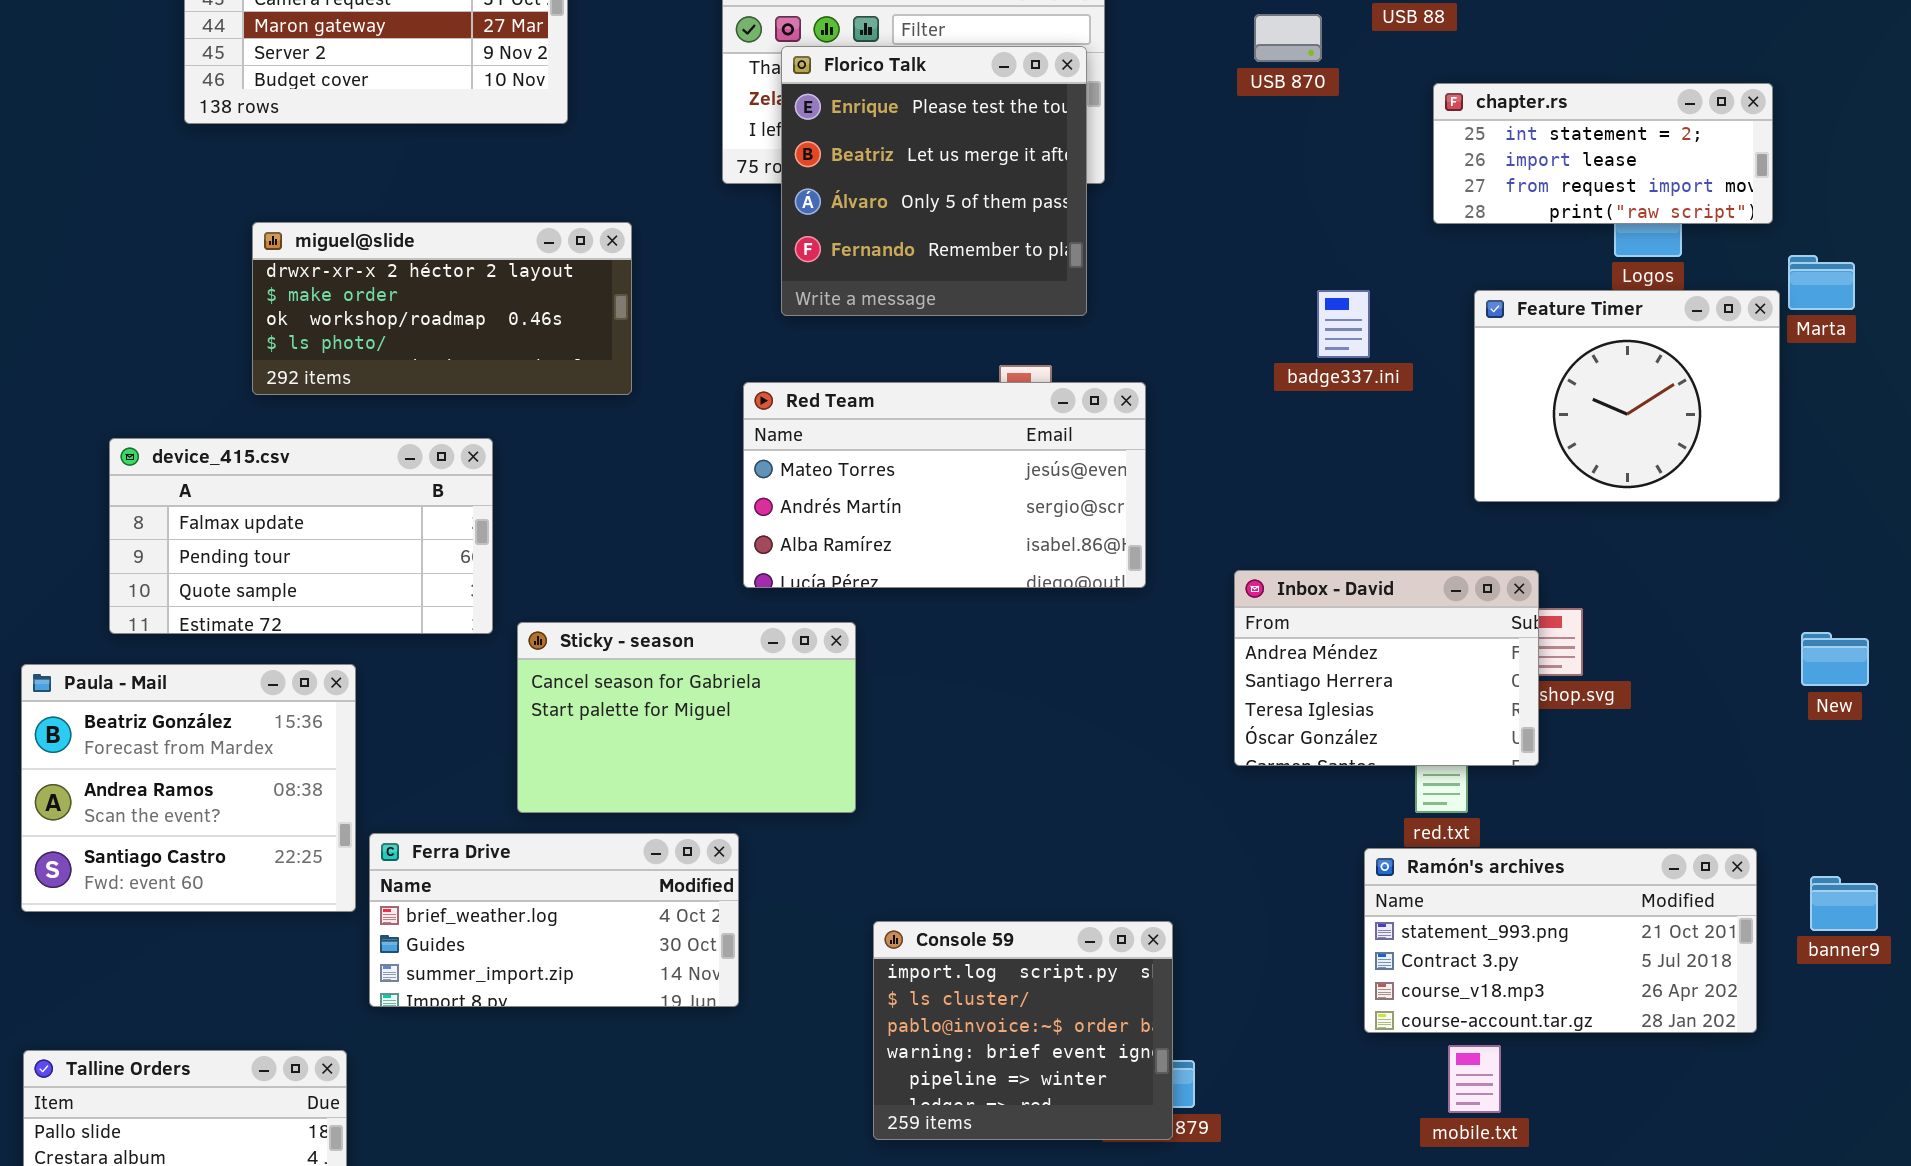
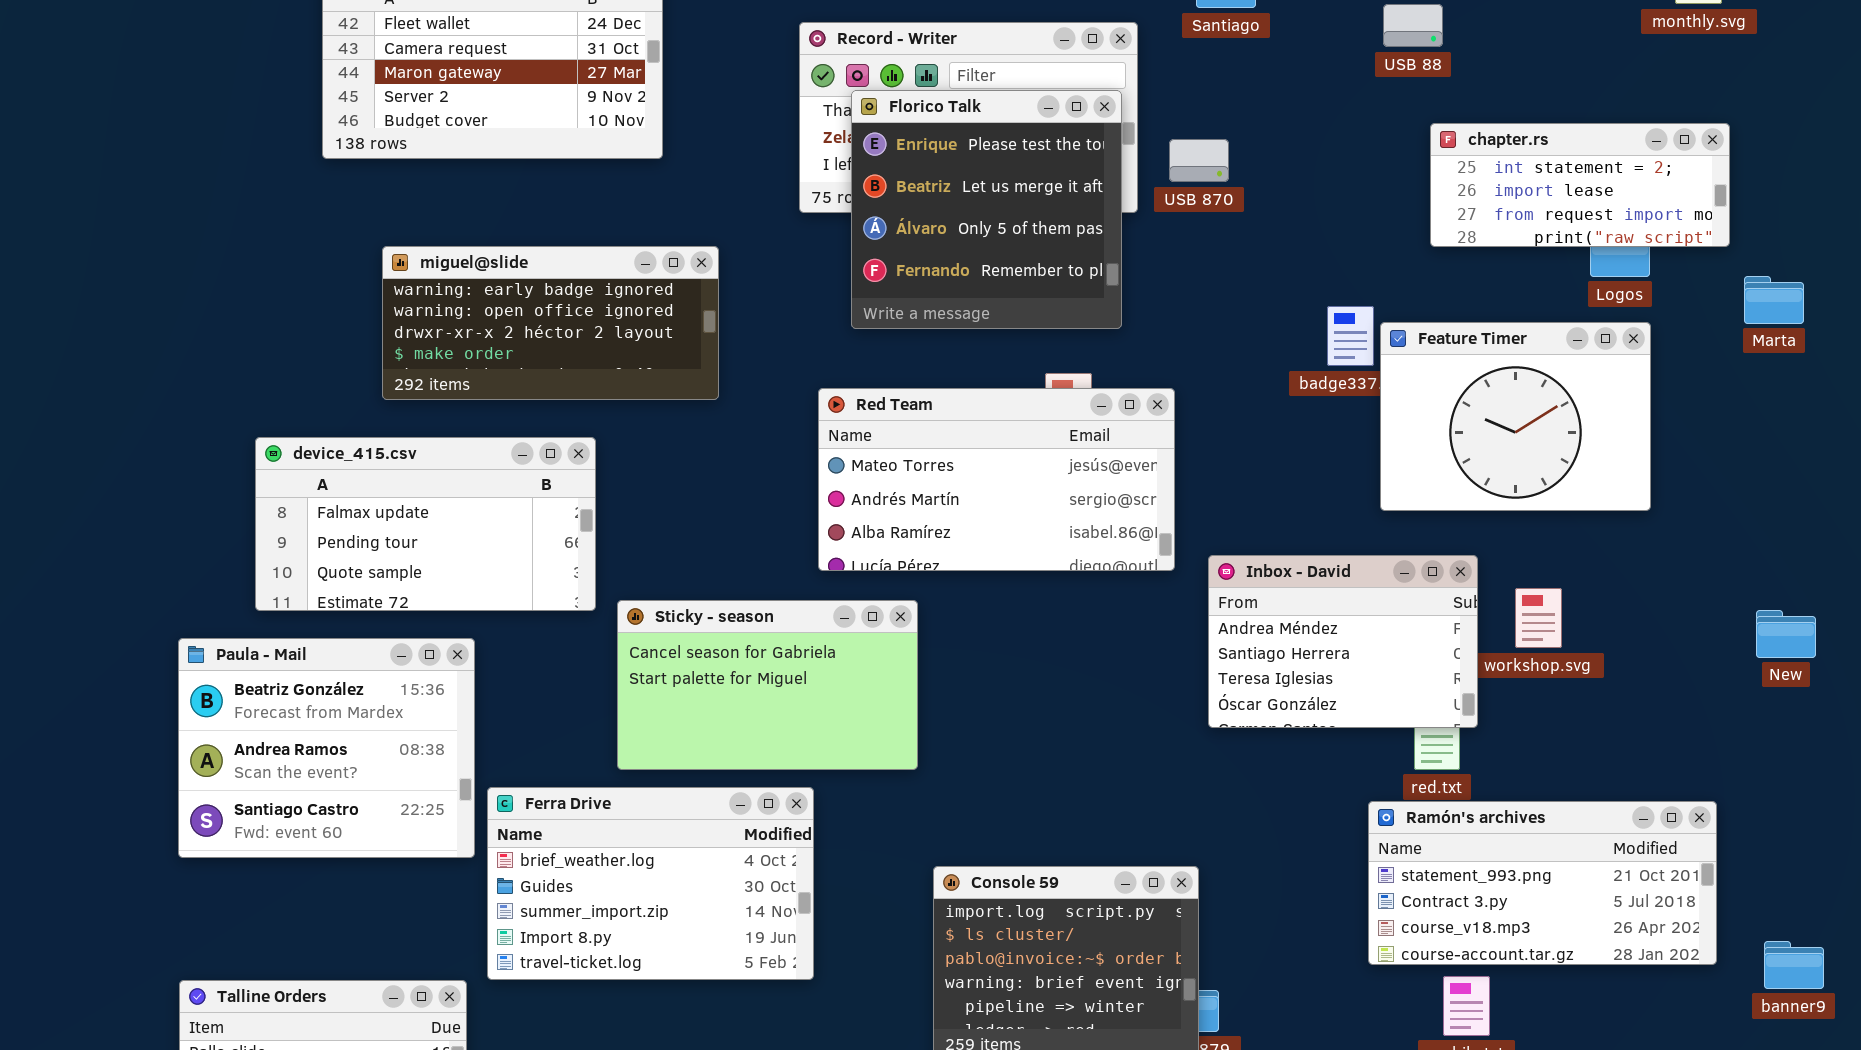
USB 870: [1254,14,1322,62] -> [1169,139,1229,182], moved
miguel@slide: [252,222,632,395] -> [382,246,719,400], scrolled up 2 rows
Feature Timer: [1474,290,1780,502] -> [1380,322,1651,511], moved
Inbox - David: [1234,570,1539,766] -> [1208,555,1478,728], moved
Ferra Drive: [369,833,739,1007] -> [487,787,814,980], resized
banner9: [1810,876,1878,931] -> [1764,941,1824,989], moved

